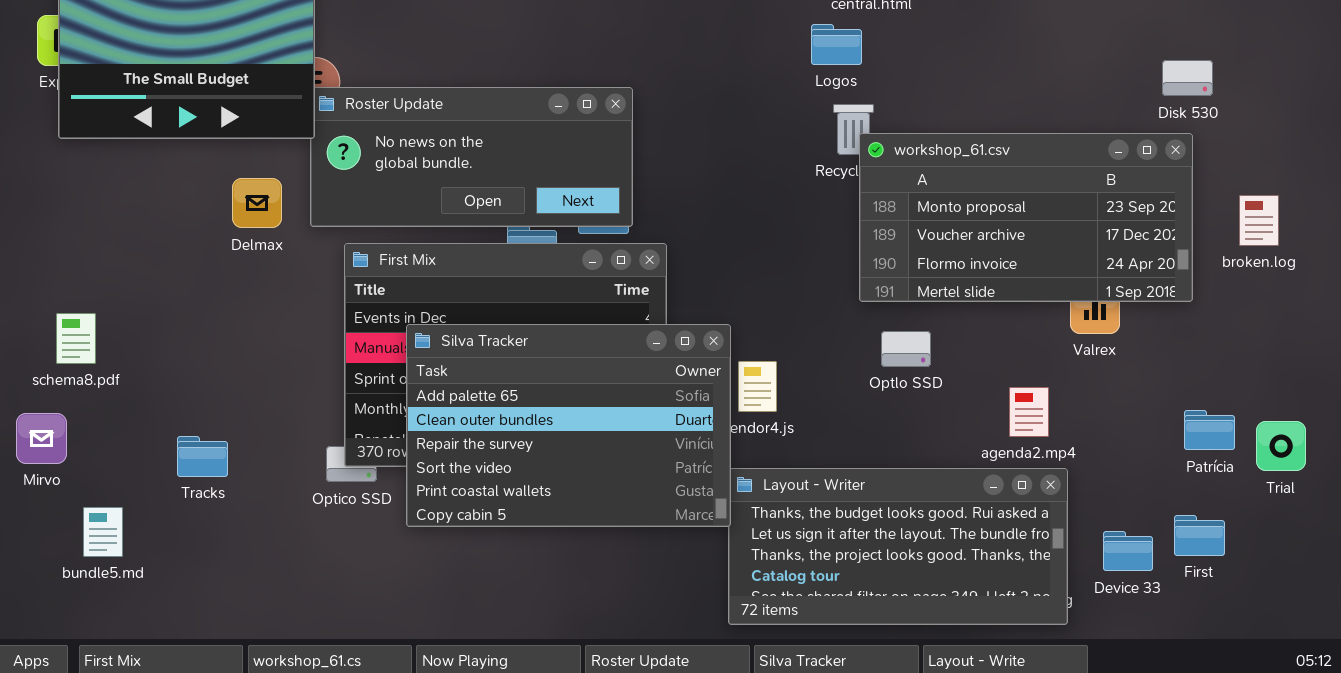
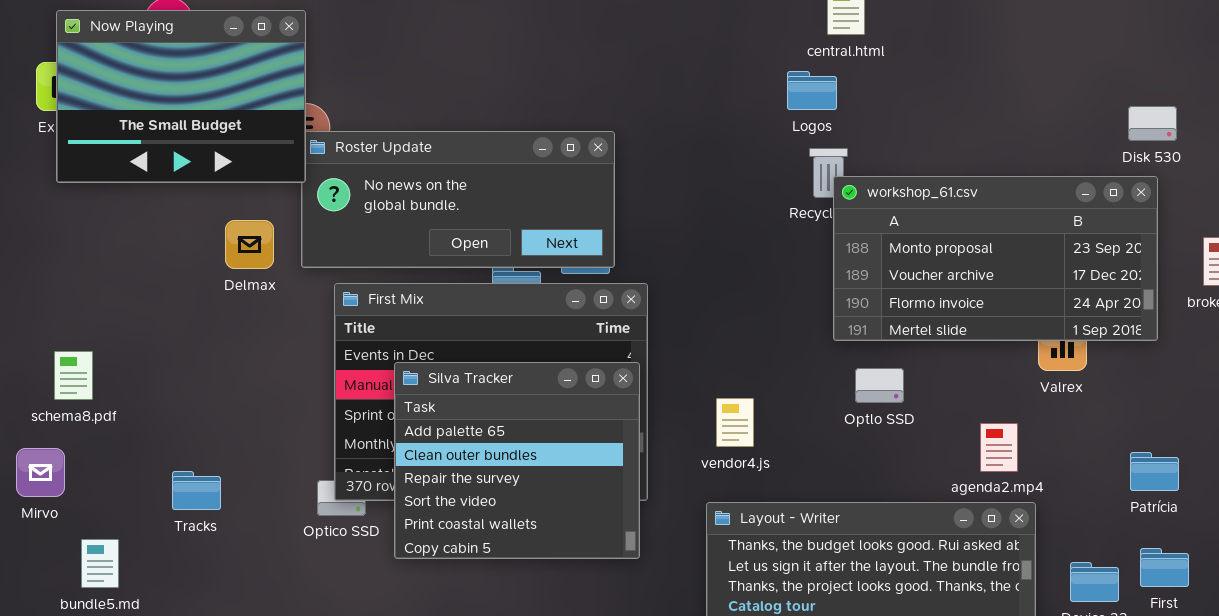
Silva Tracker: [406,324,731,527] -> [394,362,640,559], resized
Patrícia: [1184,410,1235,450] -> [1130,452,1179,491], moved

